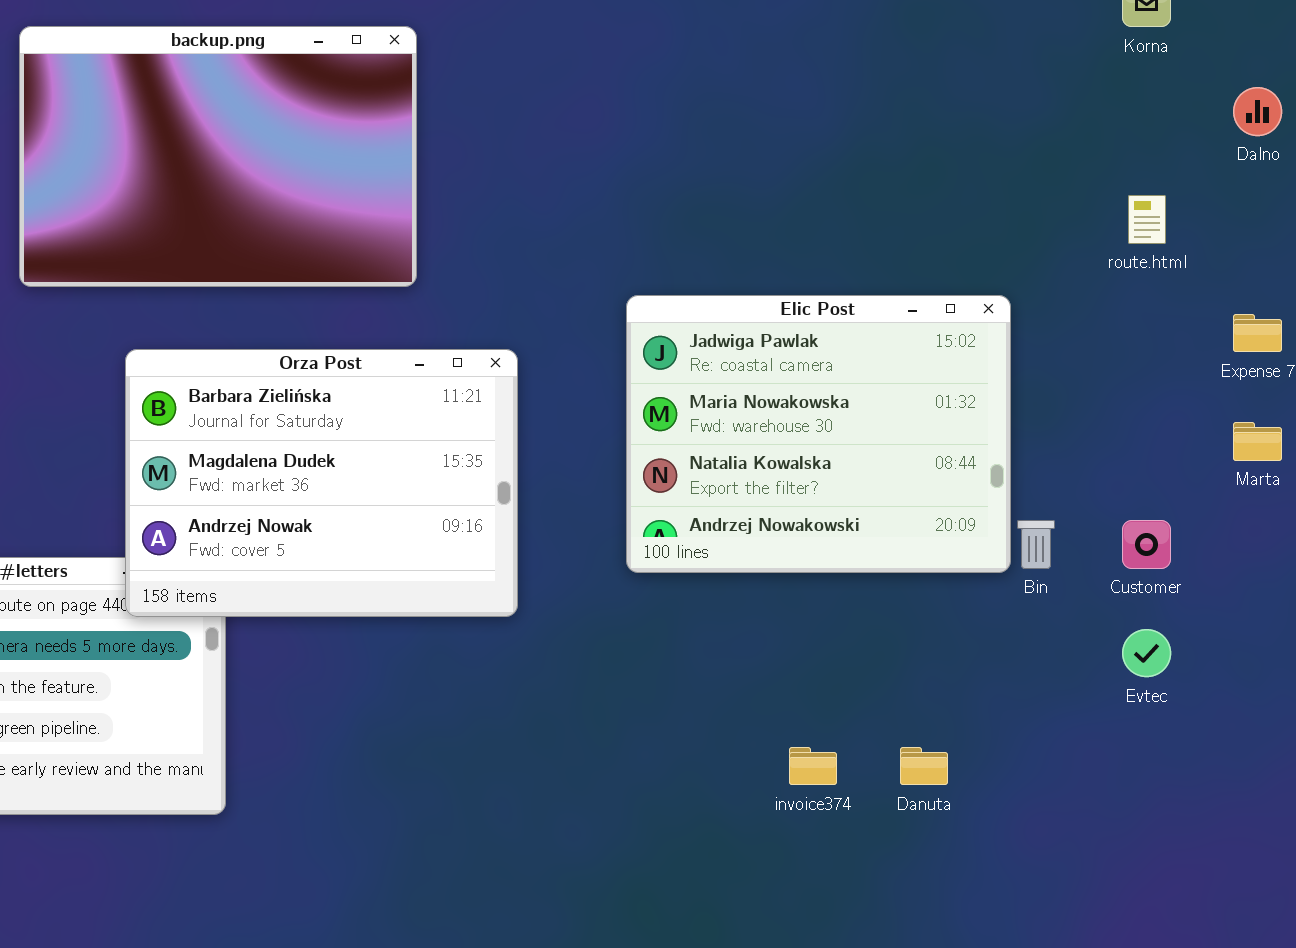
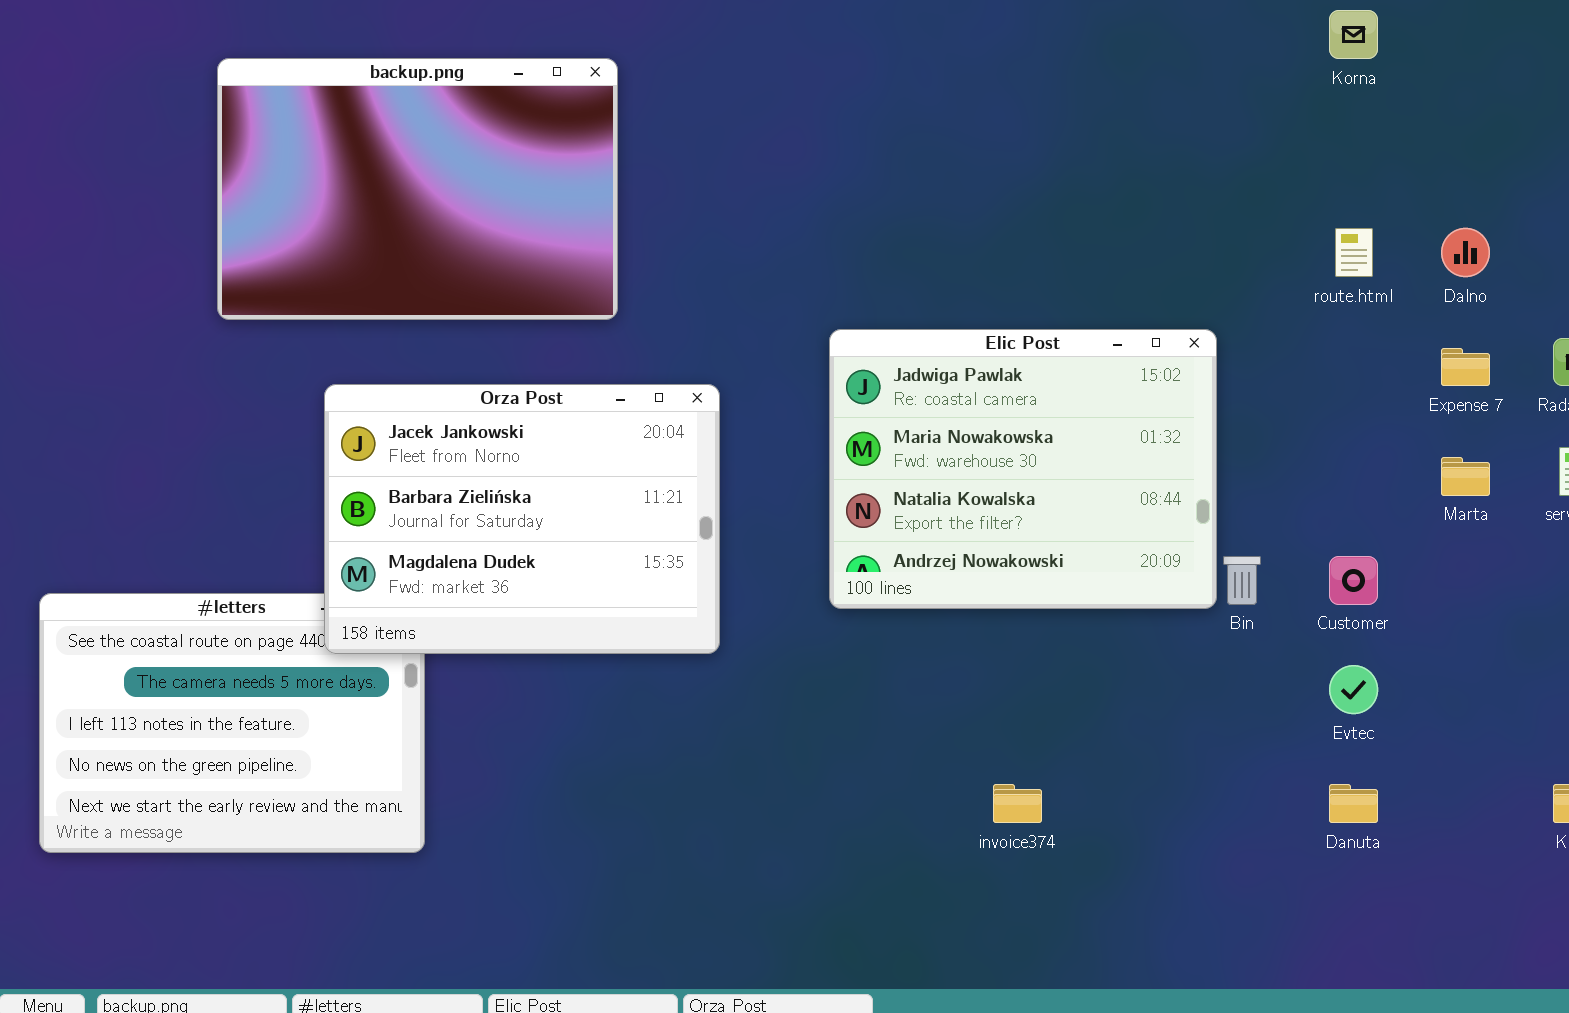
Dalno: [1233,87,1282,136] -> [1441,228,1490,277], moved
Orza Post: [125,349,518,617] -> [324,384,720,654], scrolled up 1 row
Danuta: [900,747,948,785] -> [1329,784,1378,823], moved

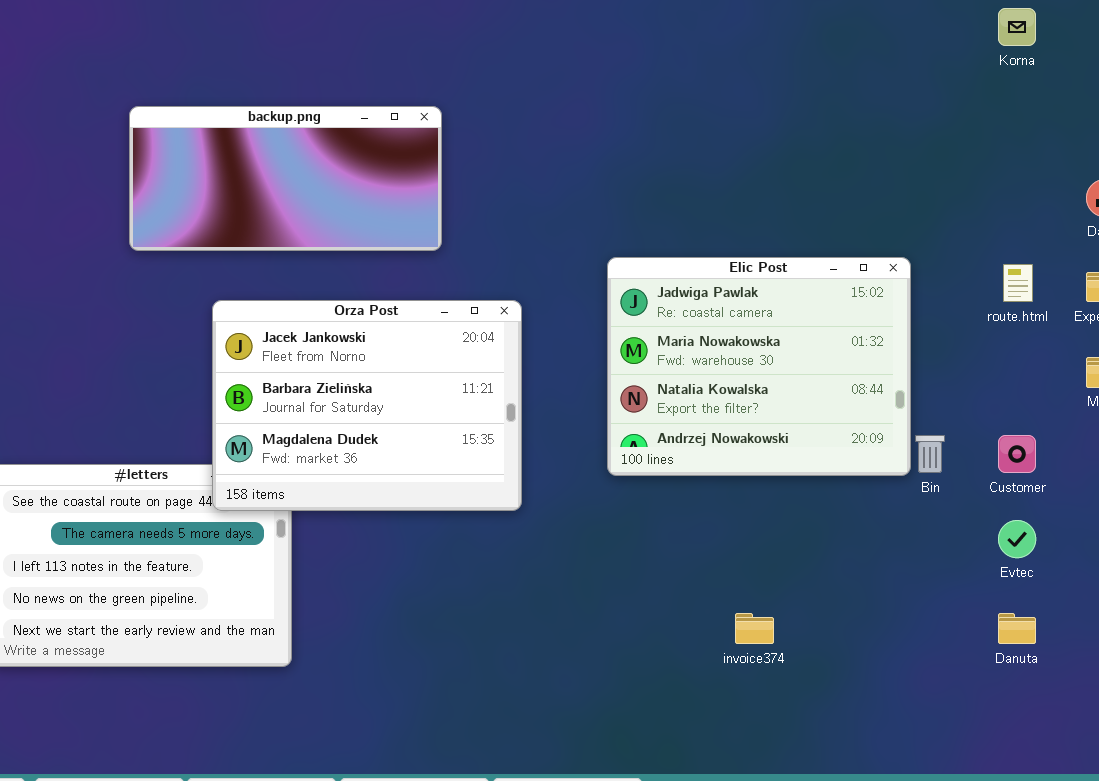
backup.png: [217,58,618,320] -> [129,106,442,251], resized
route.html: [1335,228,1373,277] -> [1003,264,1033,302], moved

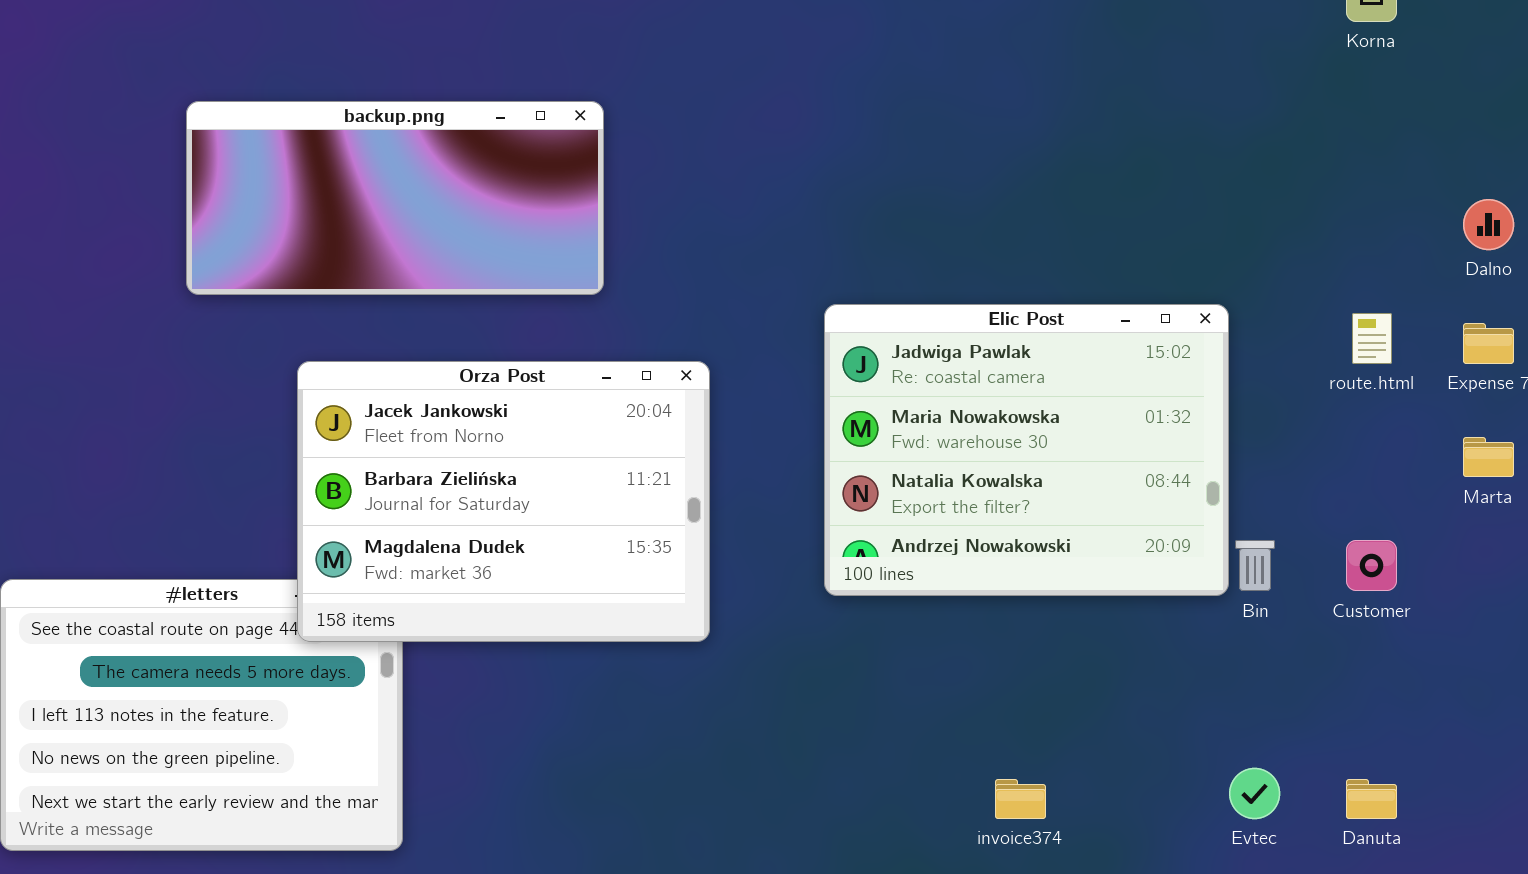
Evtec: [998,520,1036,558] -> [1229,768,1280,819], moved

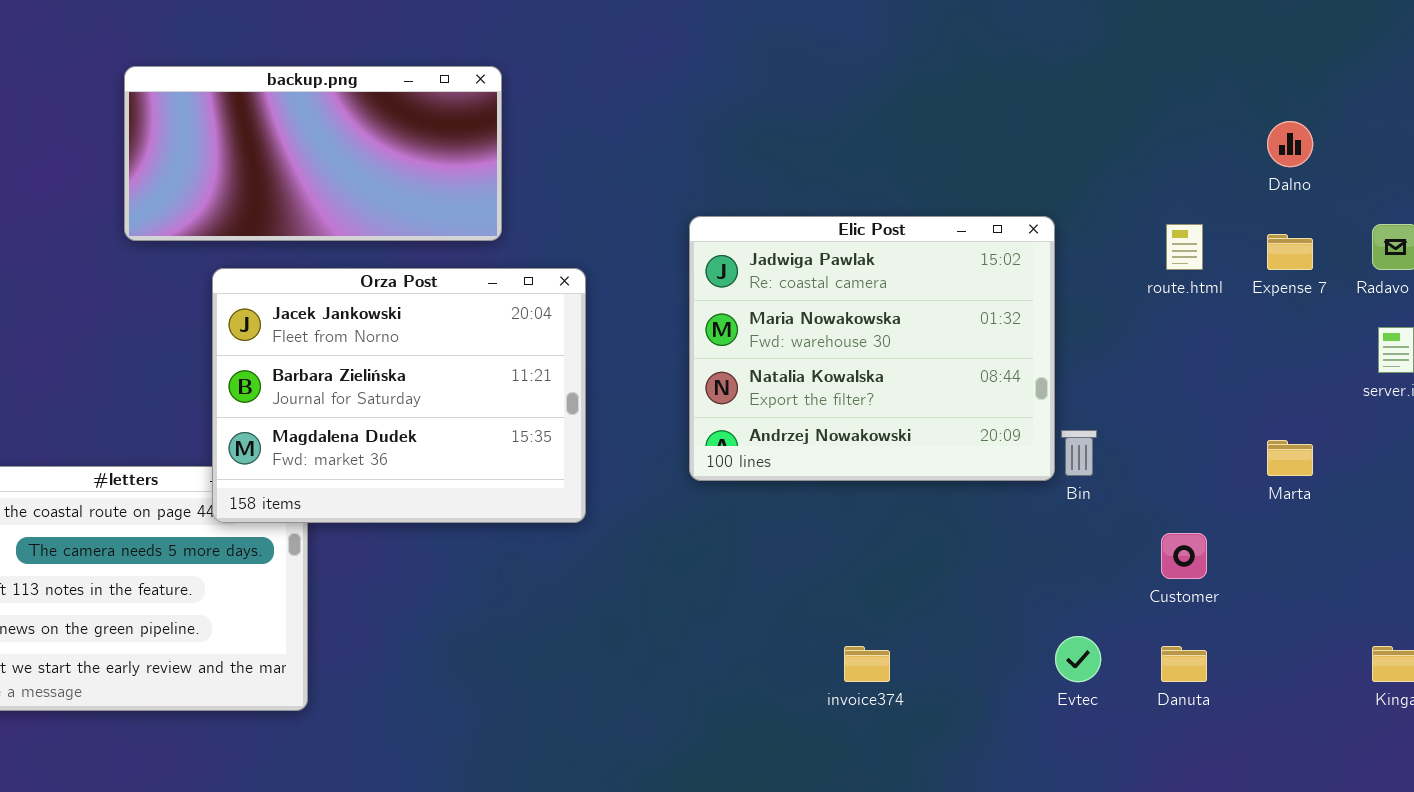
backup.png: [186,101,604,295] -> [124,66,502,241], moved
Marta: [1463,437,1514,477] -> [1267,440,1313,476], moved
Customer: [1346,540,1397,591] -> [1161,533,1207,579], moved

